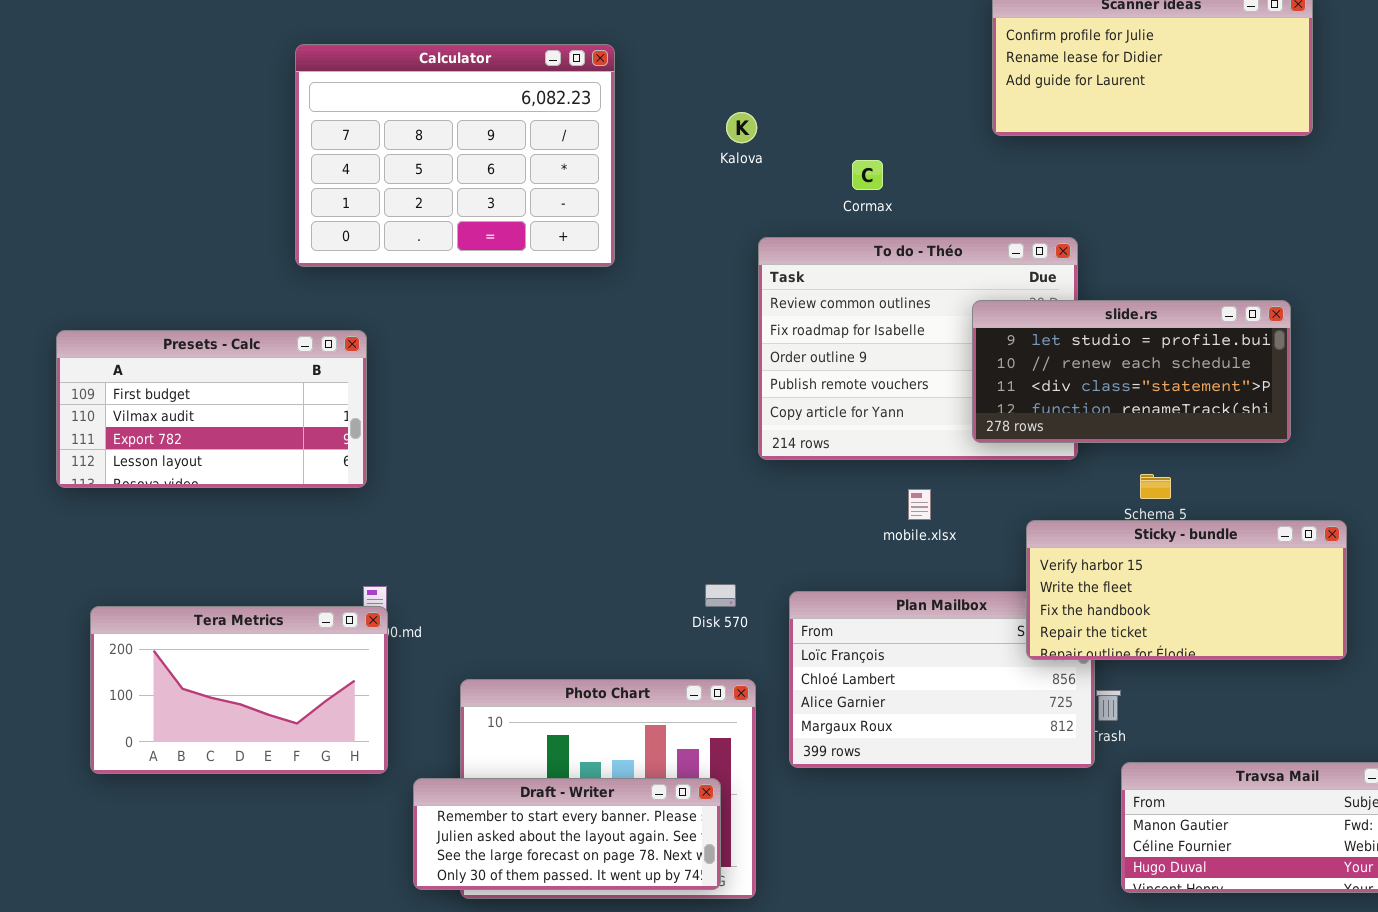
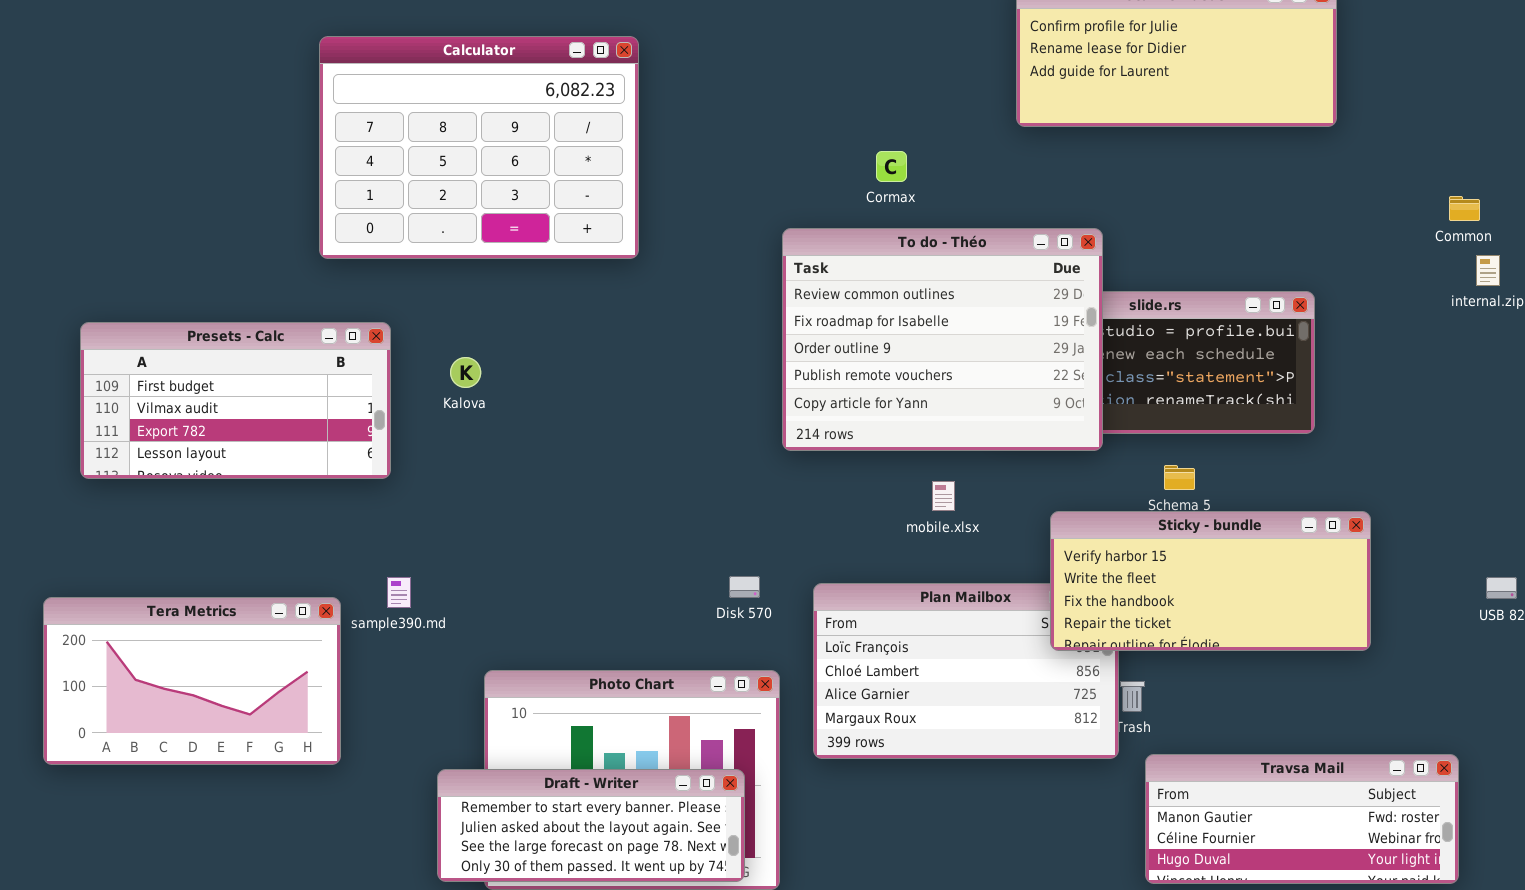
Kalova: [726,112,757,143] -> [450,357,481,388], moved
To do - Théo: [758,237,1078,460] -> [782,228,1103,451], raised
Tera Metrics: [90,606,388,774] -> [43,597,341,765], moved

